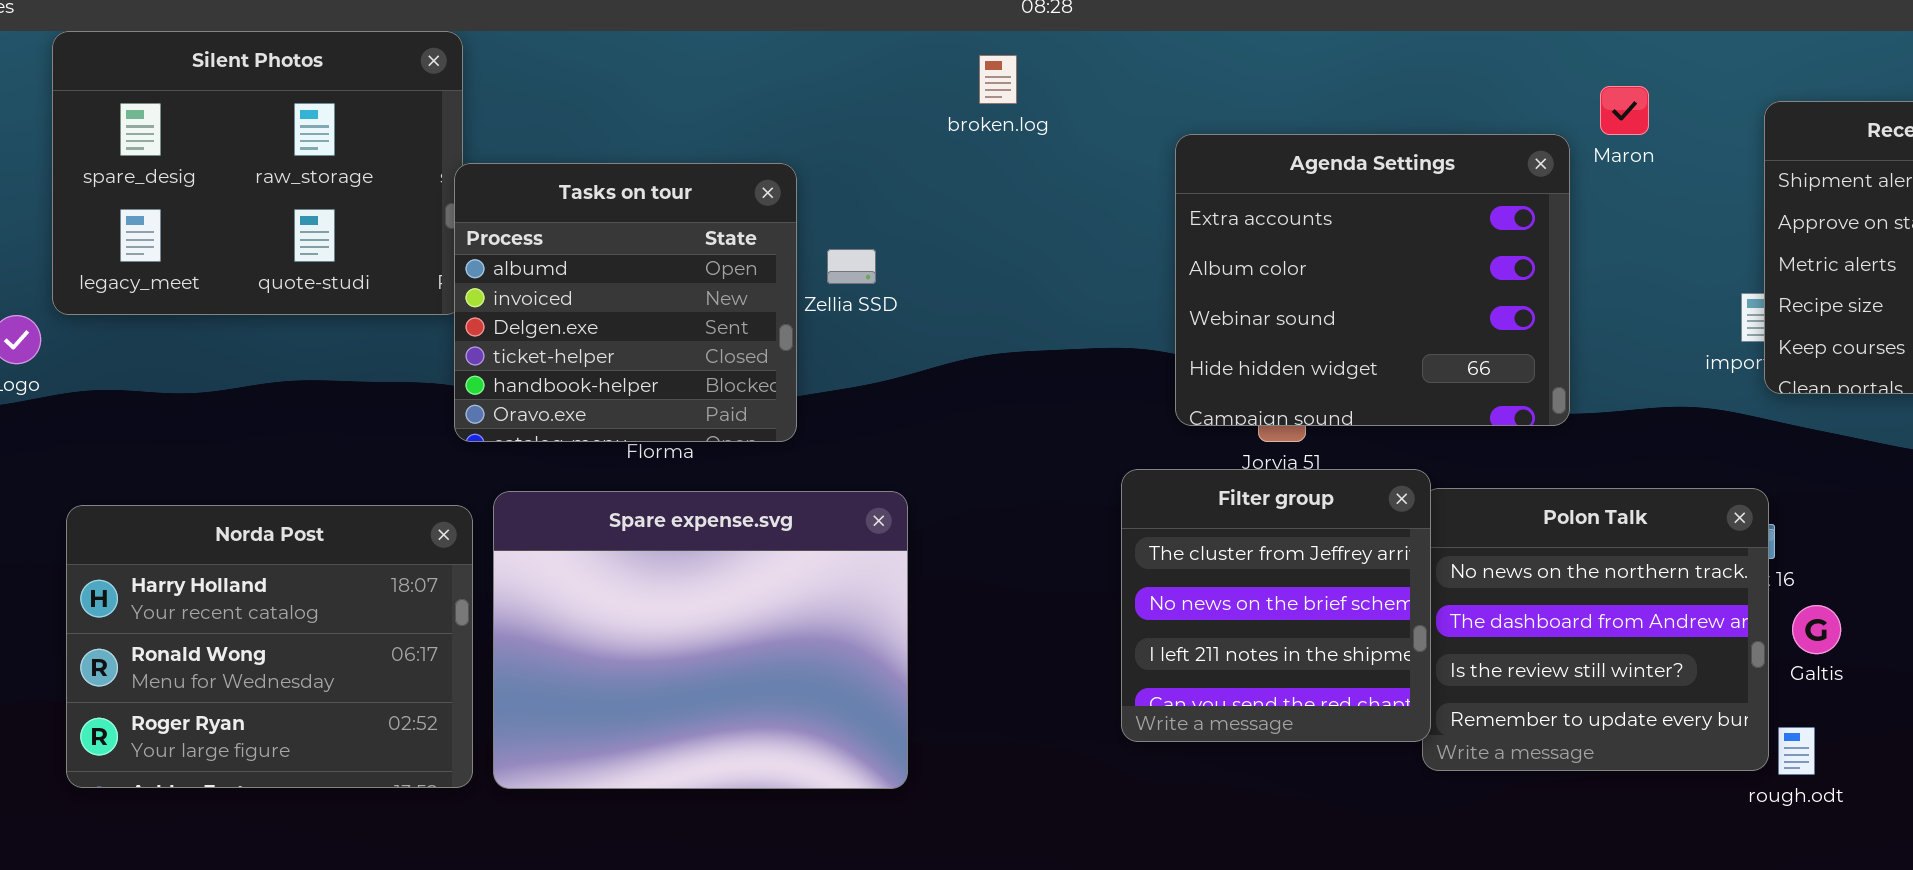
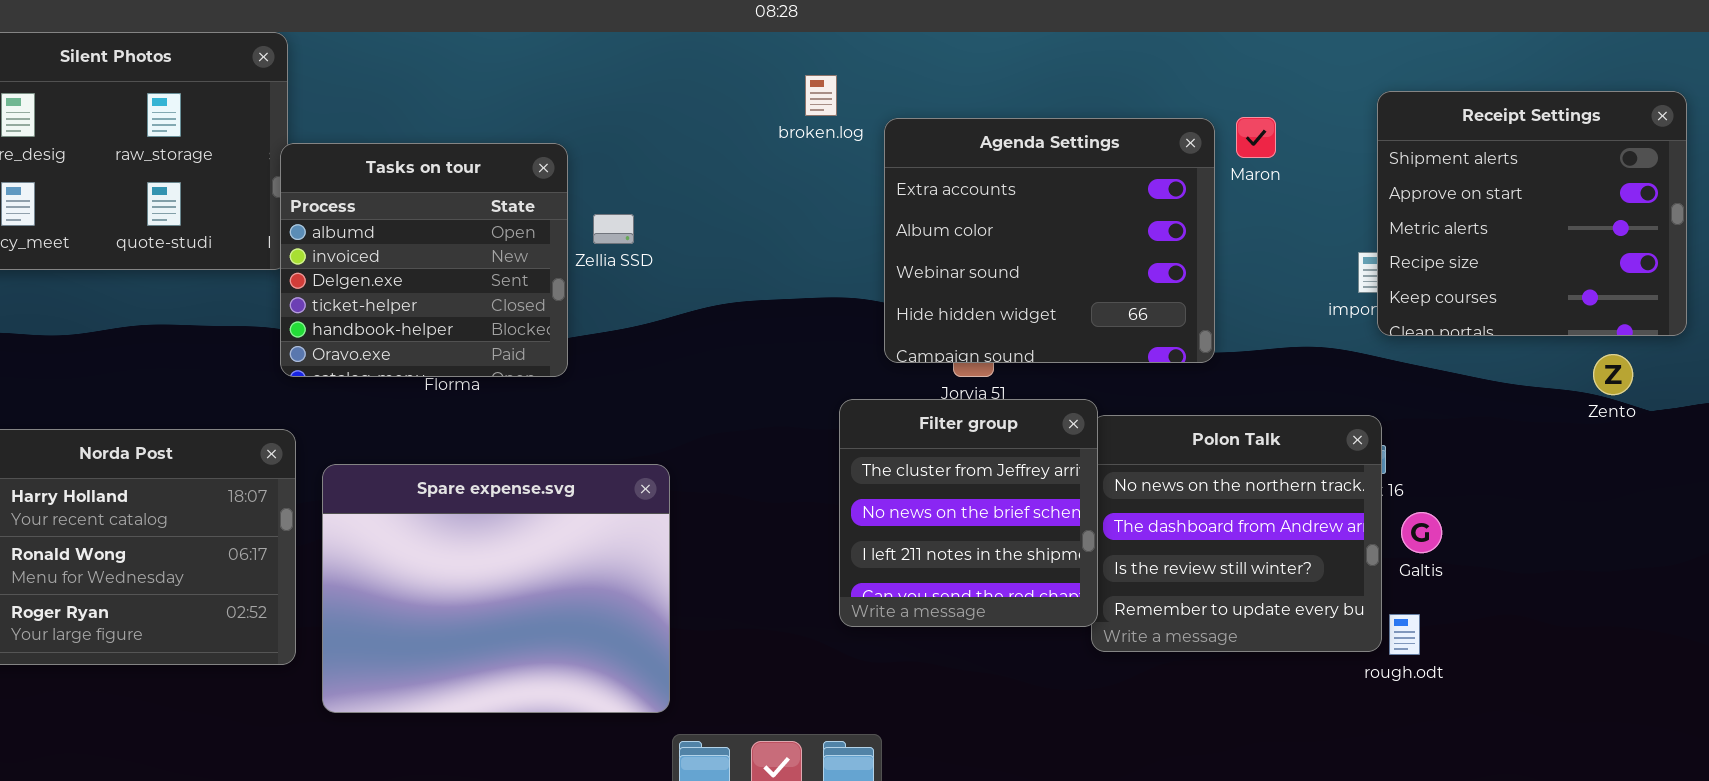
broken.log: [979,55,1017,104] -> [805,75,837,116], moved
Maron: [1600,86,1649,135] -> [1236,117,1276,158], moved
Spare expense.svg: [493,491,908,789] -> [322,464,670,713], moved

